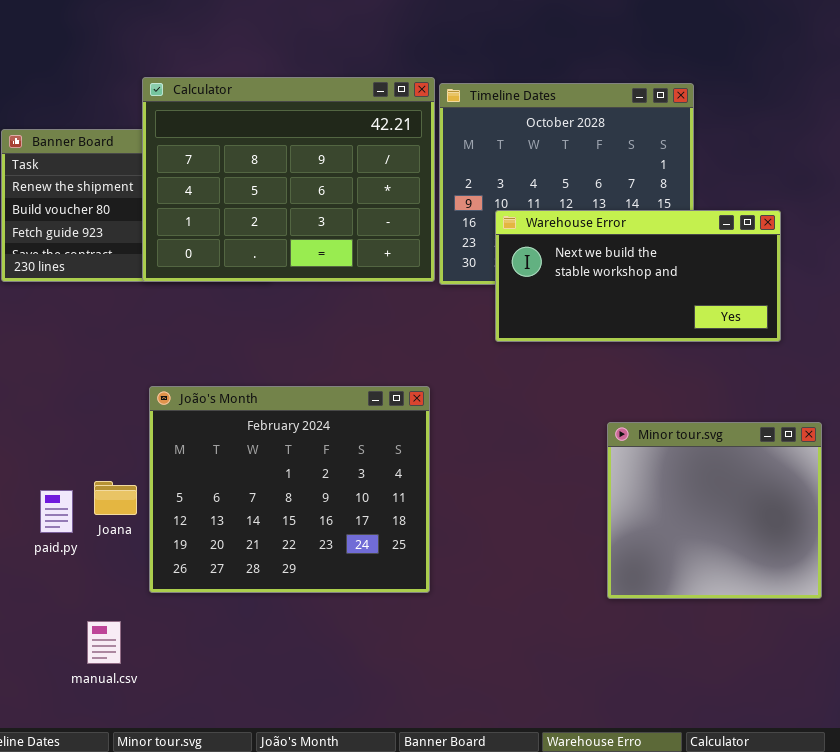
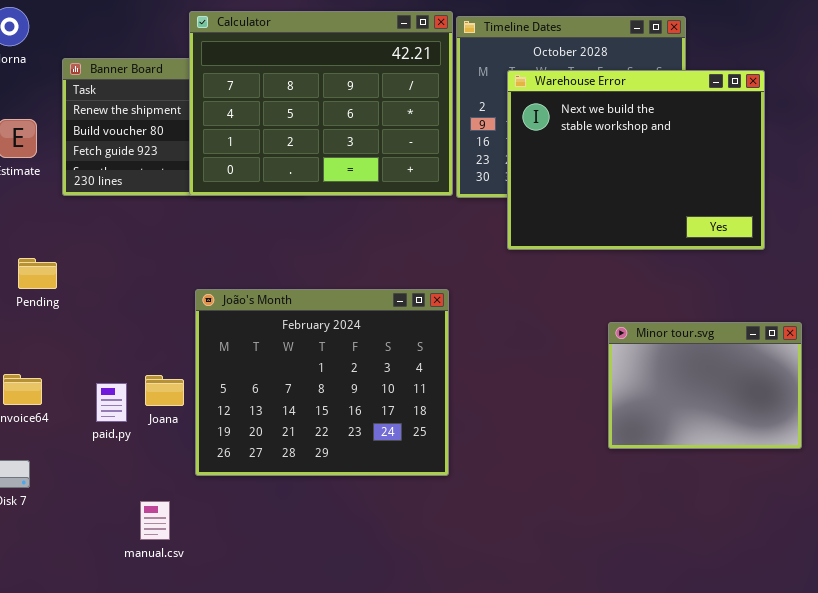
Warehouse Error: [495,210,781,342] -> [507,70,765,250], resized
Minor tour.svg: [607,422,822,599] -> [608,322,802,449], resized

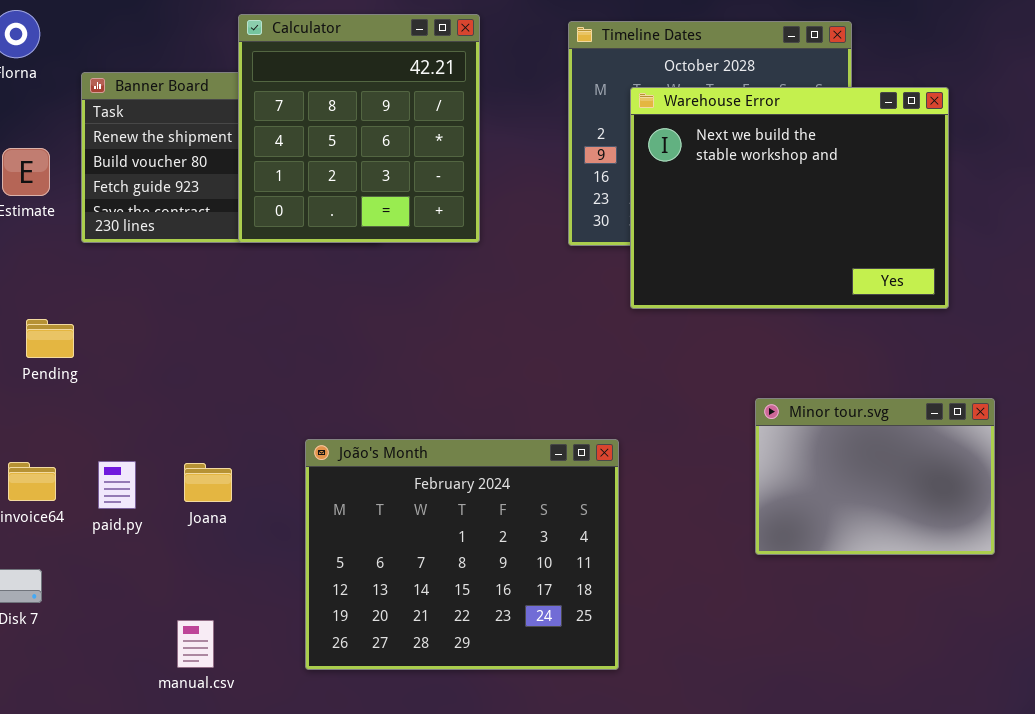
Calculator: [189,11,453,196] -> [238,14,480,243], resized
João's Month: [195,289,449,476] -> [305,439,619,670], moved
paid.py: [96,383,127,422] -> [98,461,136,509], moved

